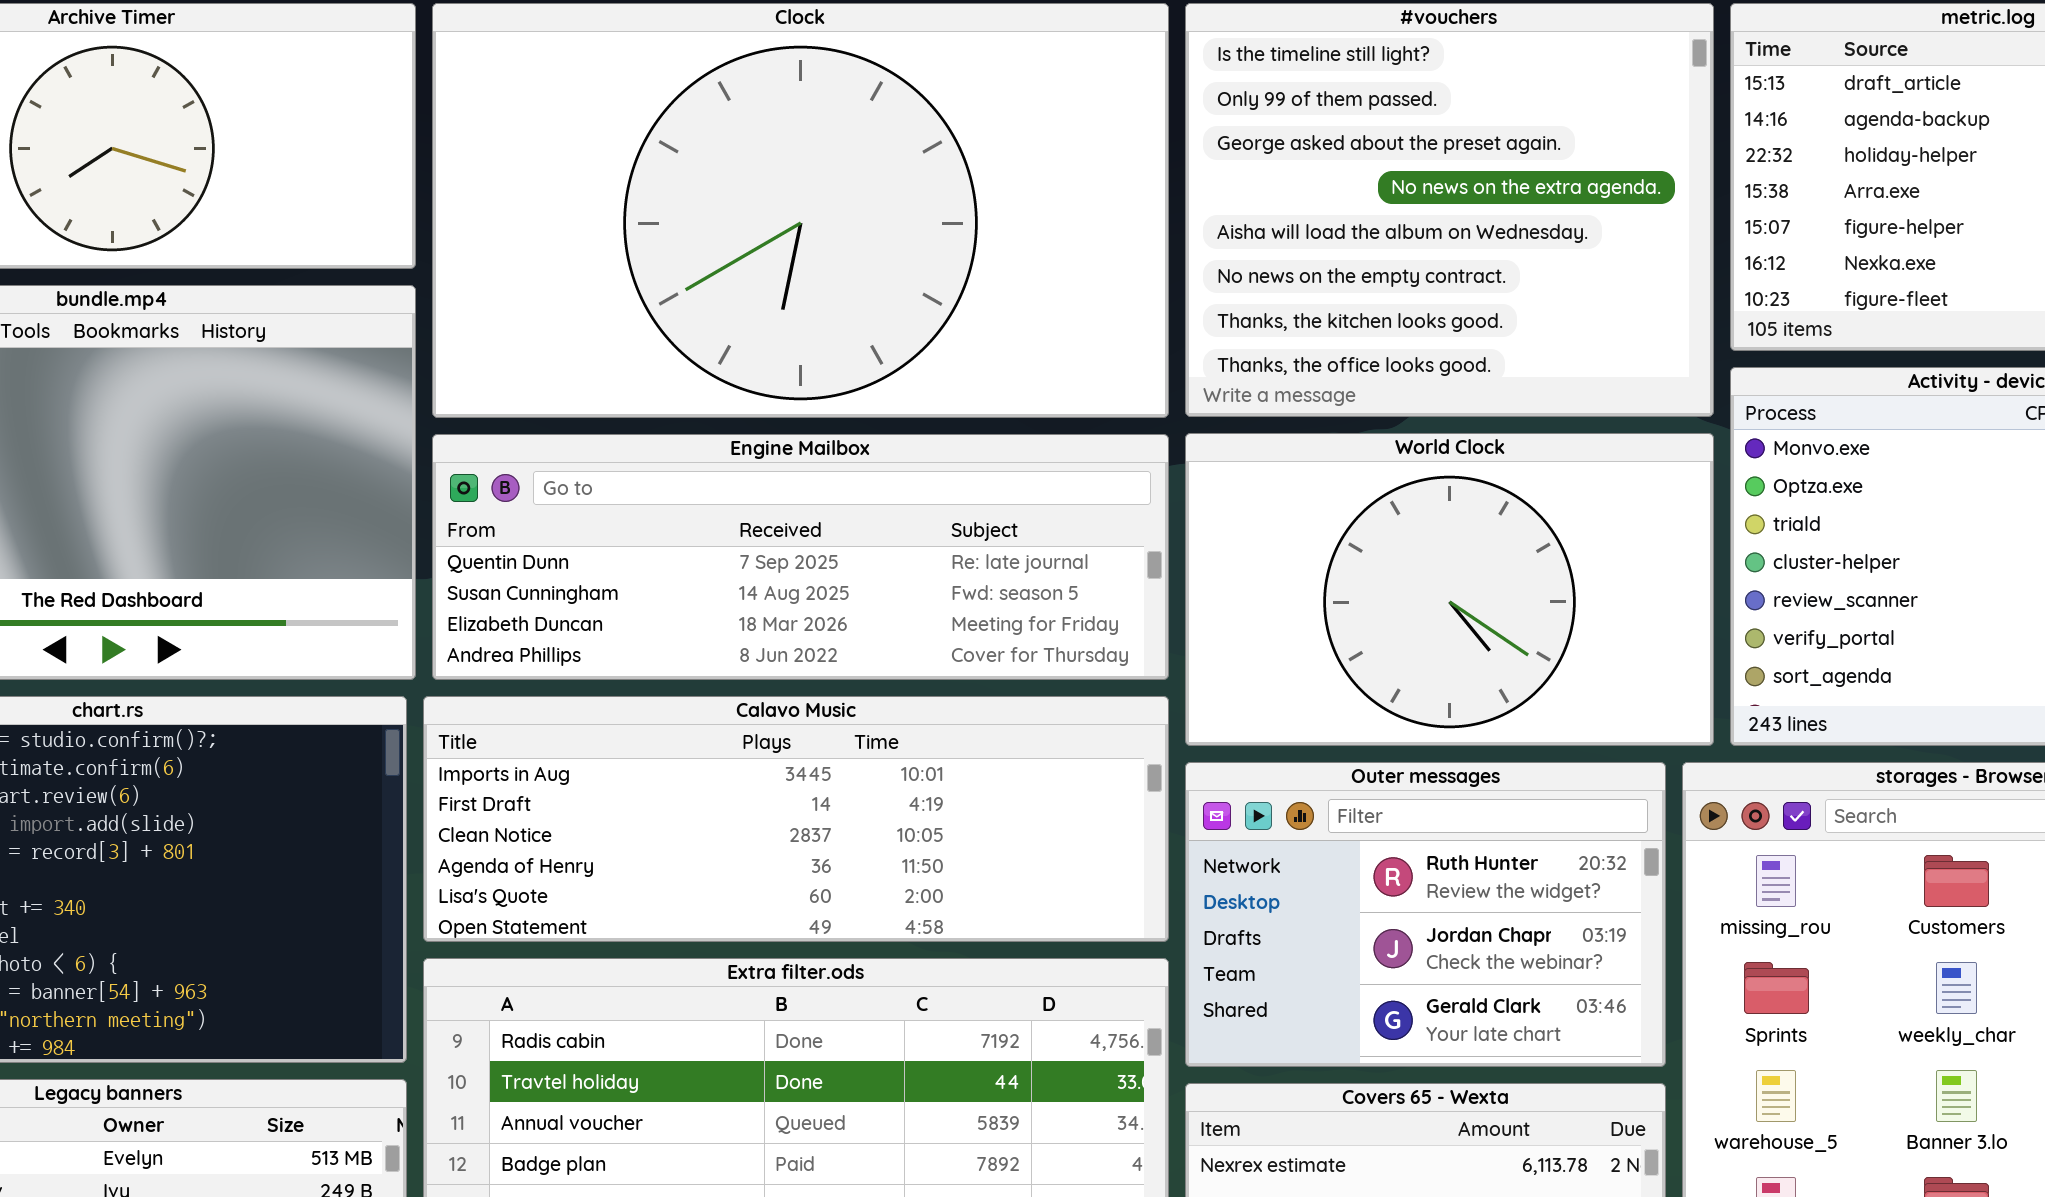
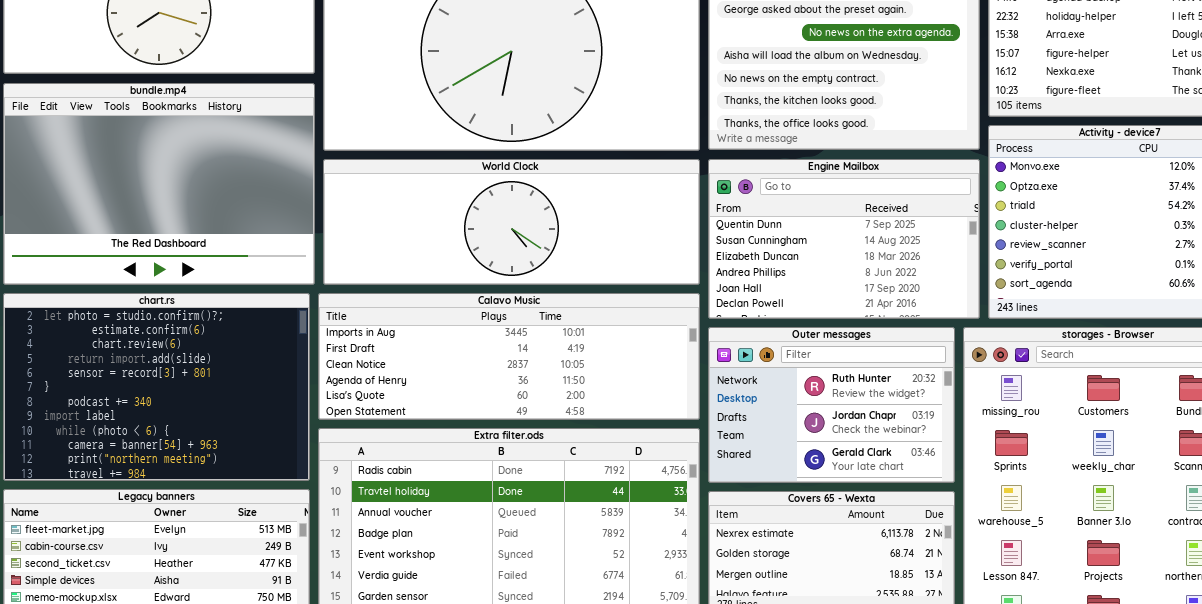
World Clock: [1185,433,1714,746] -> [323,159,700,285], moved, resized
Engine Mailbox: [432,434,1169,680] -> [708,159,980,319], moved, resized

